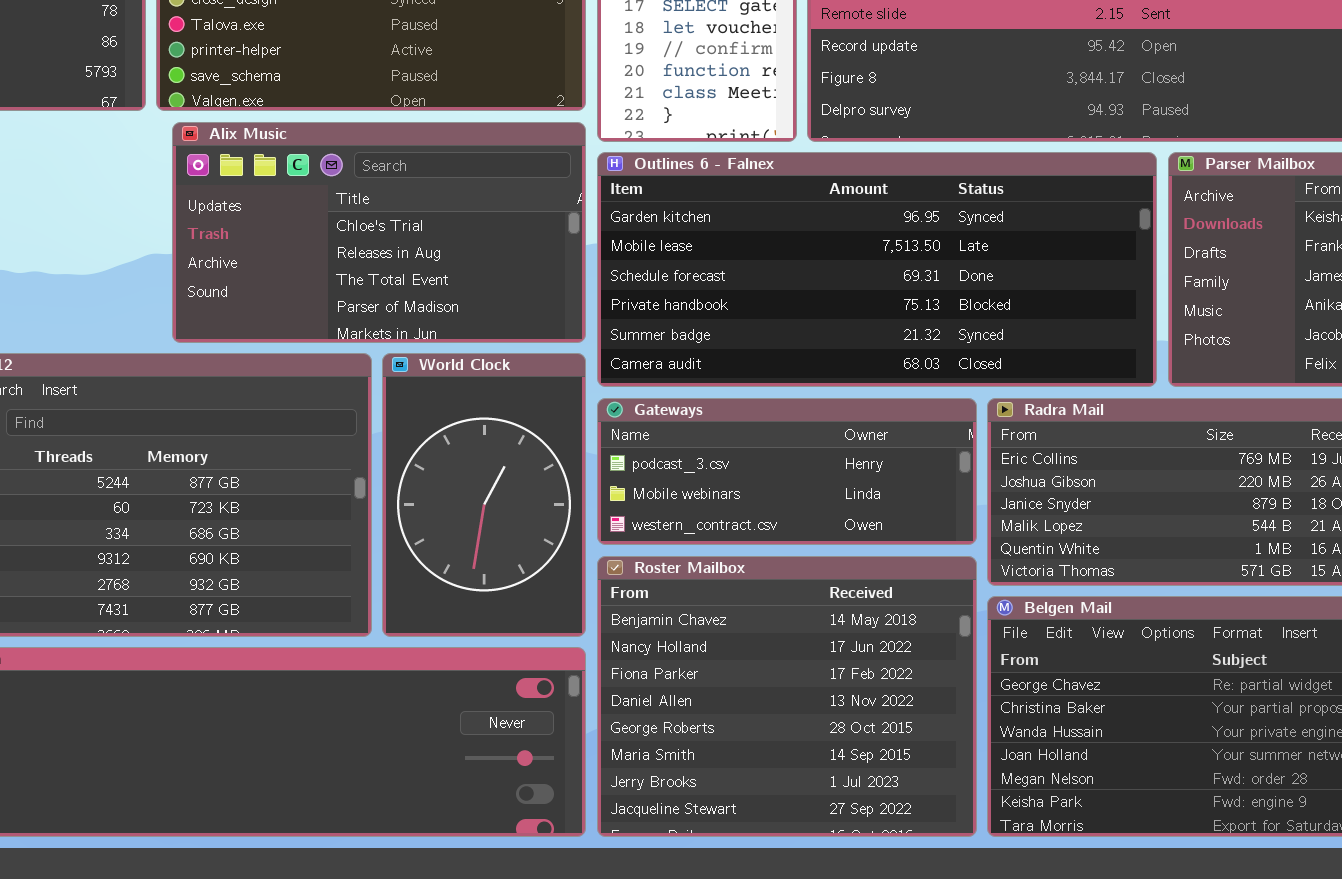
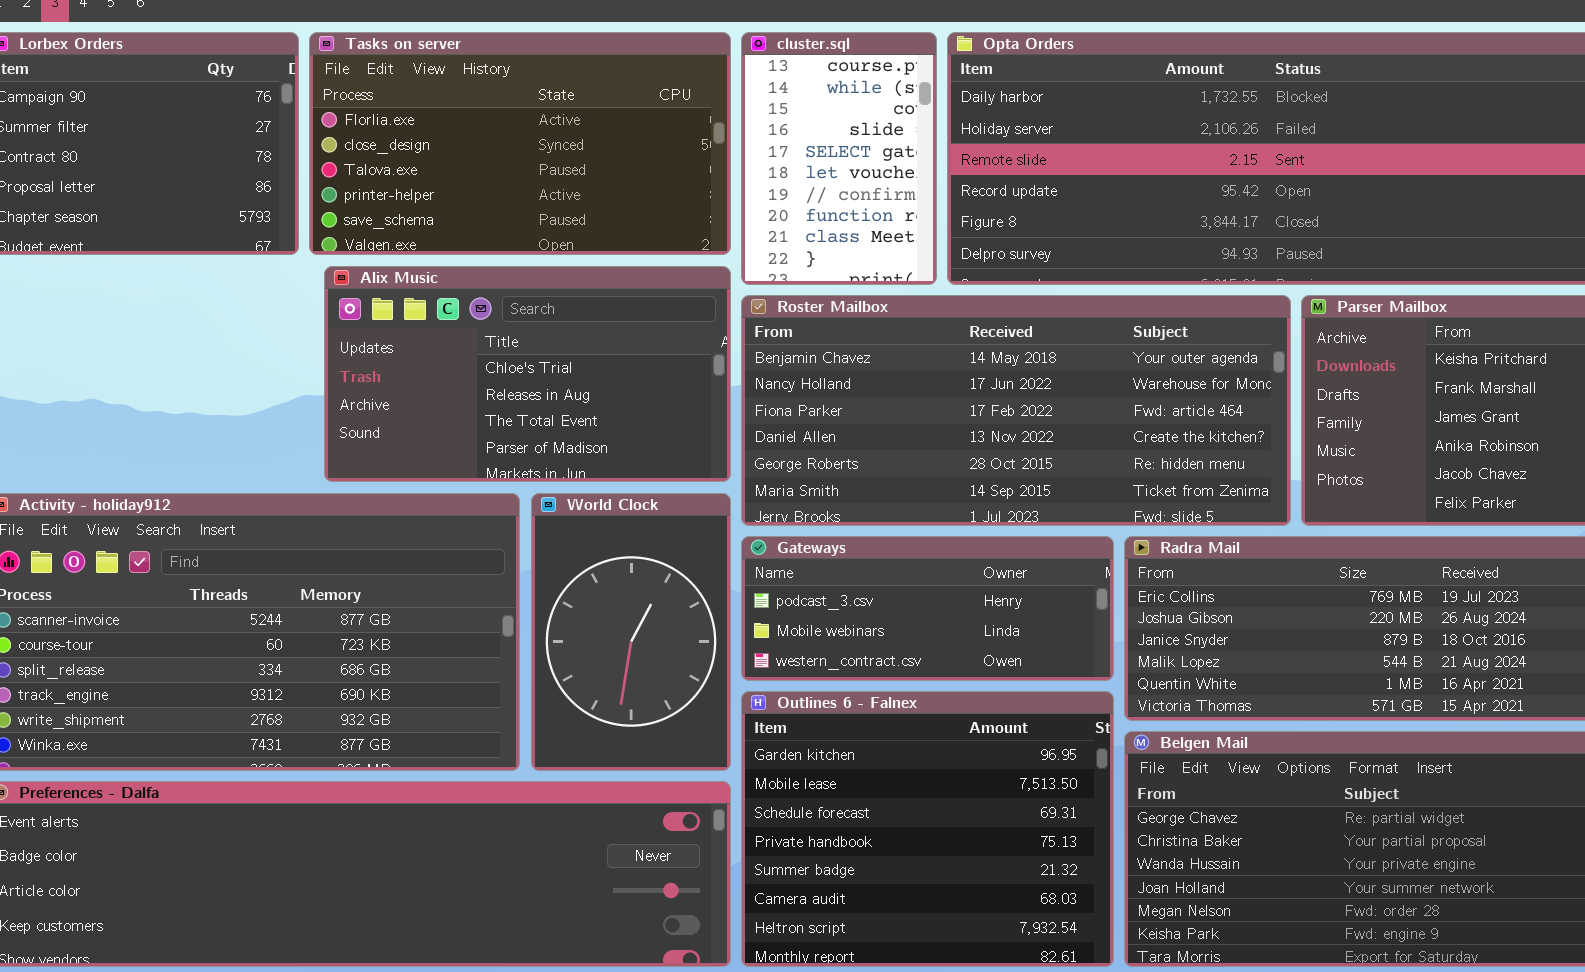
Outlines 6 - Falnex: [597,152,1157,387] -> [741,691,1114,967], moved, resized
Roster Mailbox: [597,556,977,837] -> [741,295,1291,526], moved, resized

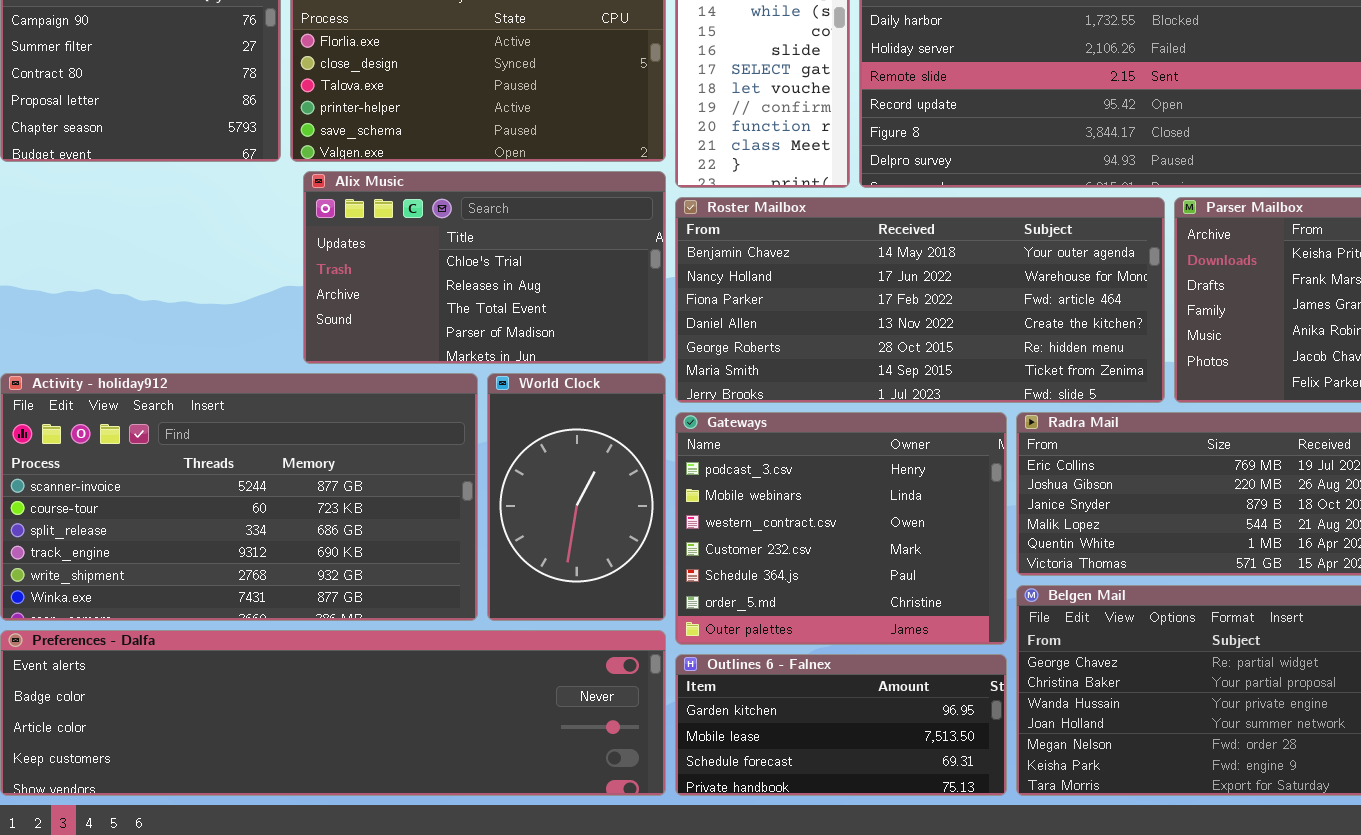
Gateways: [741,536,1114,681] -> [675,412,1007,645], resized
Outlines 6 - Falnex: [741,691,1114,967] -> [675,654,1007,796], resized

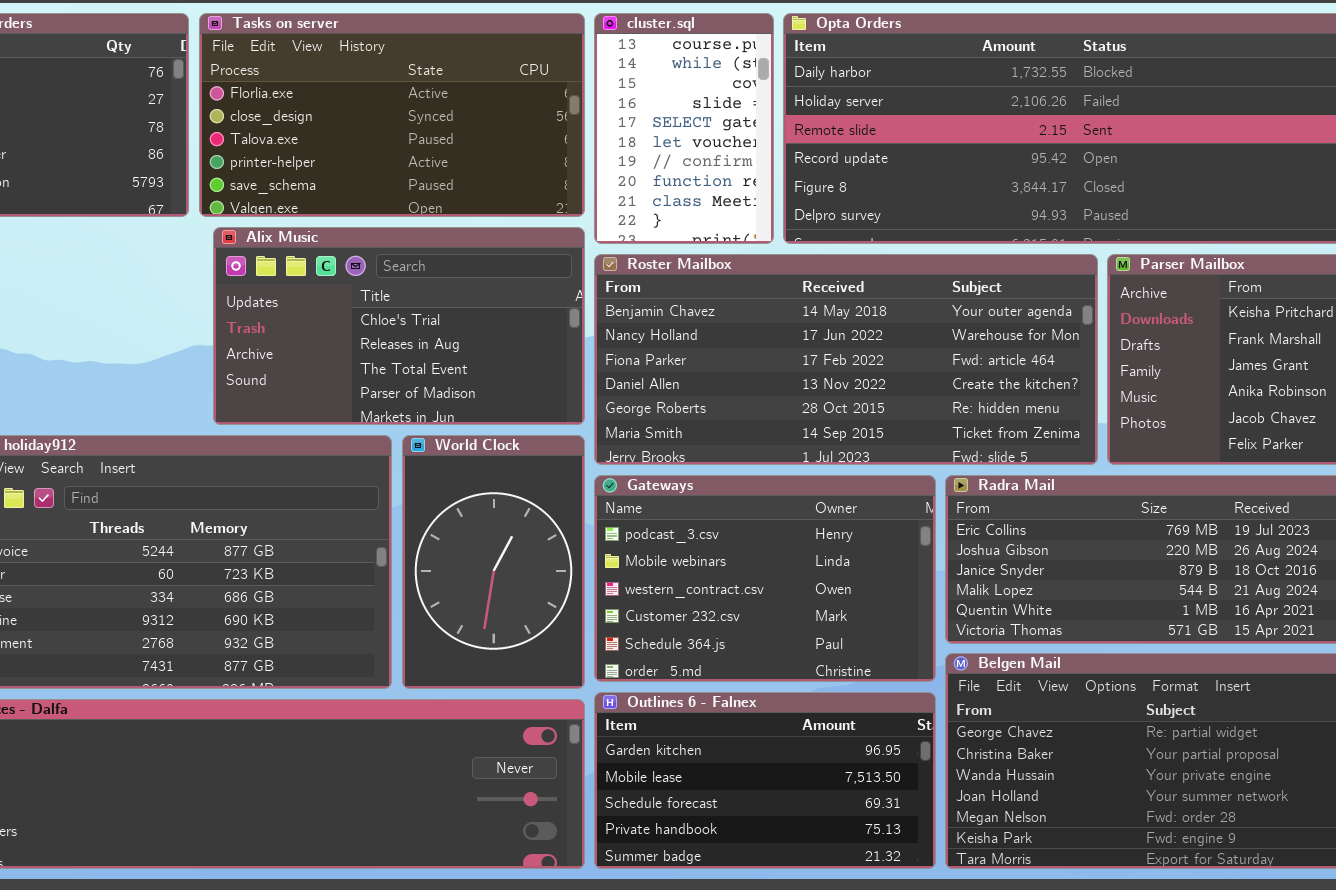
Gateways: [675,412,1007,645] -> [594,475,936,682], resized
Outlines 6 - Falnex: [675,654,1007,796] -> [594,692,936,869], resized

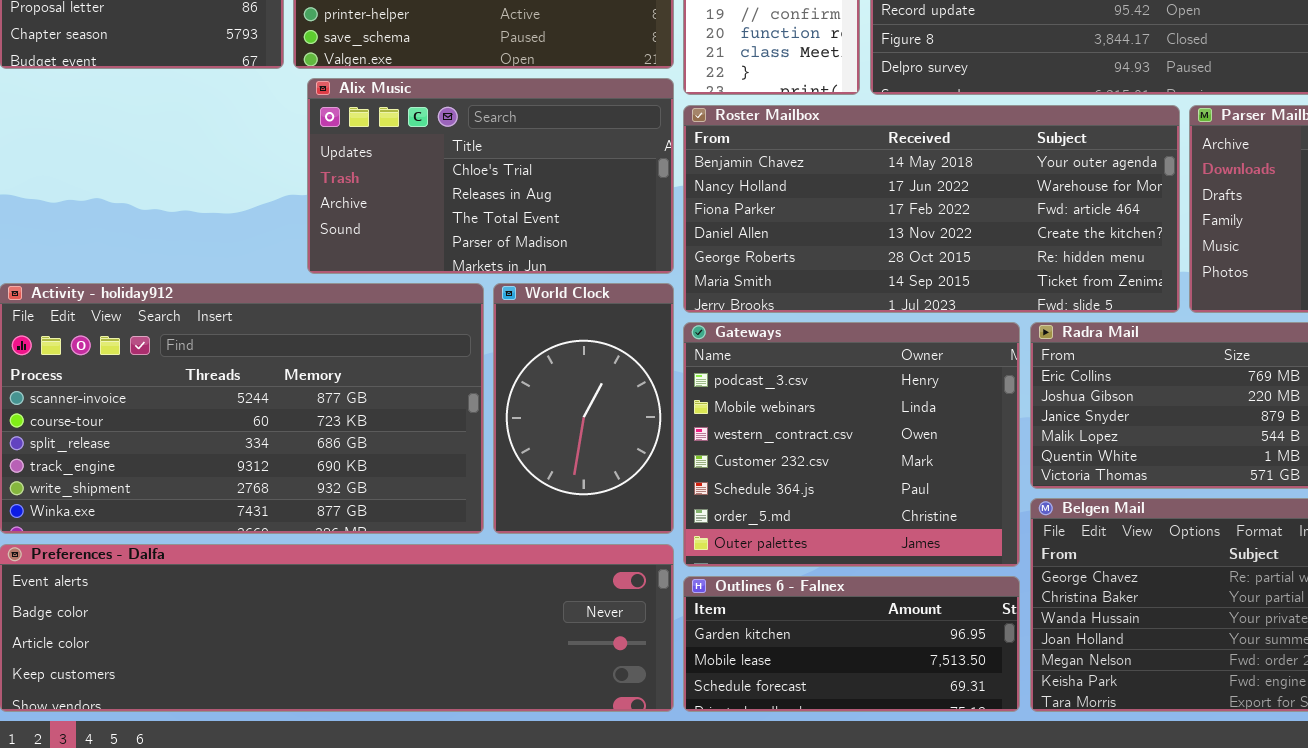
Gateways: [594,475,936,682] -> [683,322,1020,567], resized
Outlines 6 - Falnex: [594,692,936,869] -> [683,576,1020,712], resized

